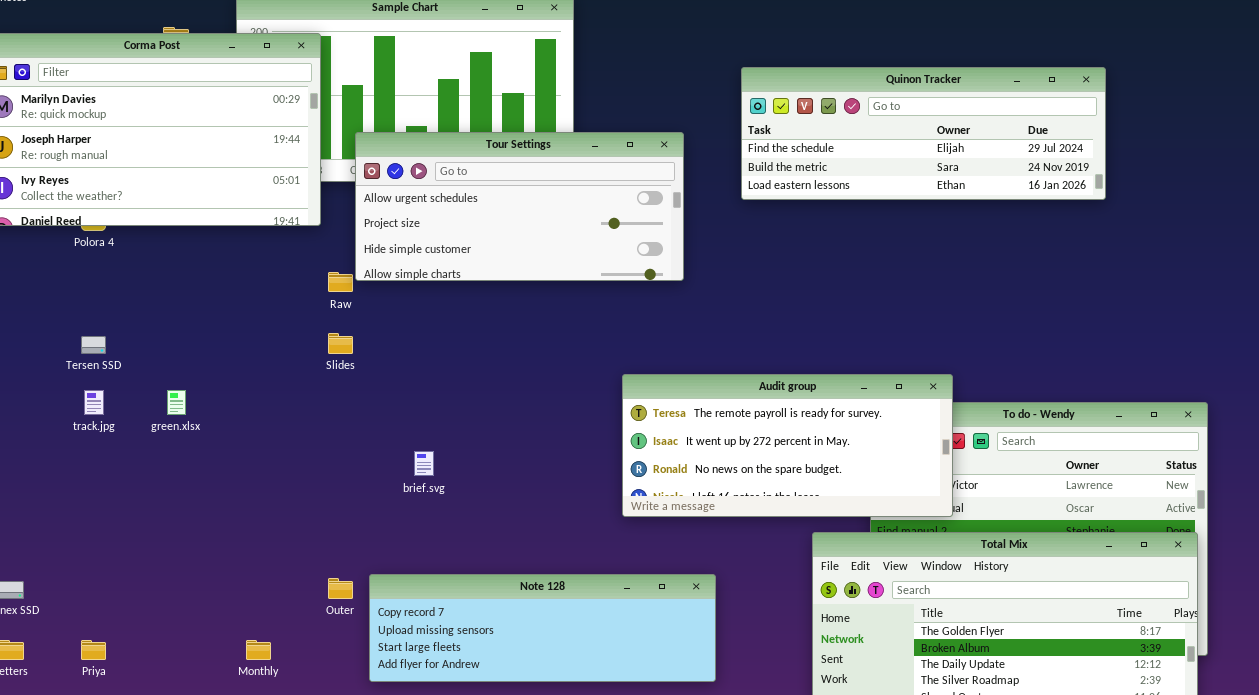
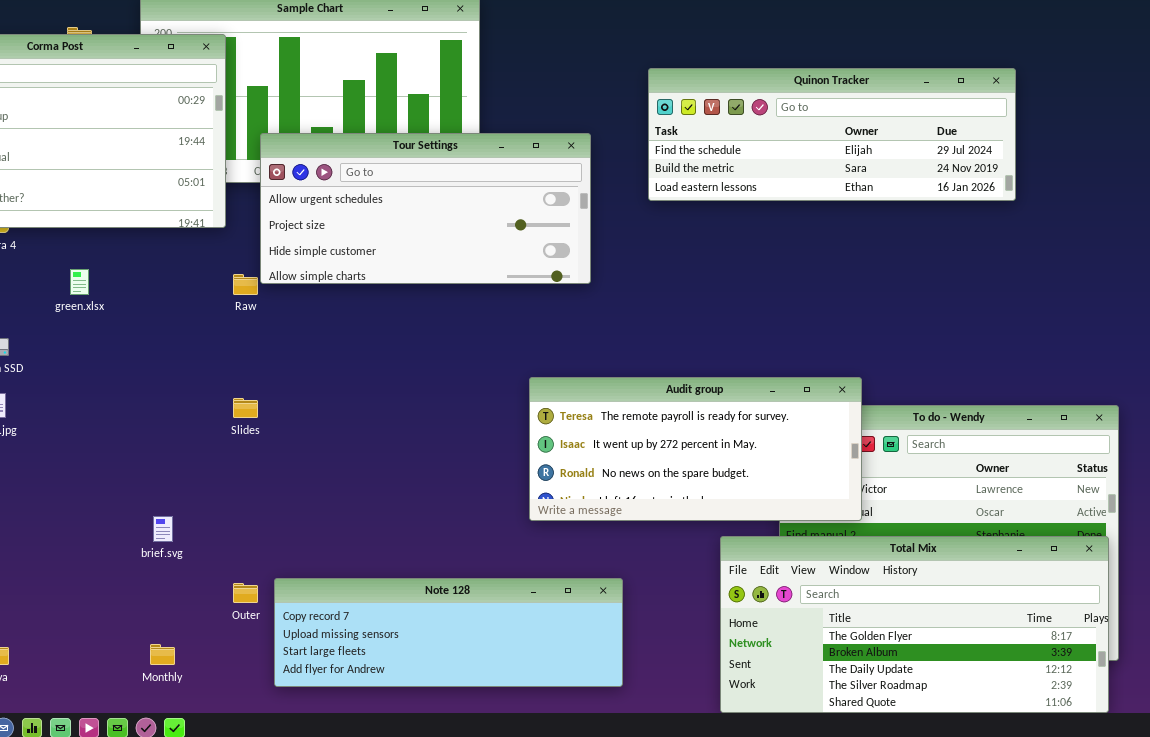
Slides: [328,333,353,354] -> [233,398,258,418], moved
green.xlsx: [167,390,186,415] -> [70,269,89,295], moved
brief.svg: [414,451,434,476] -> [153,516,173,542], moved

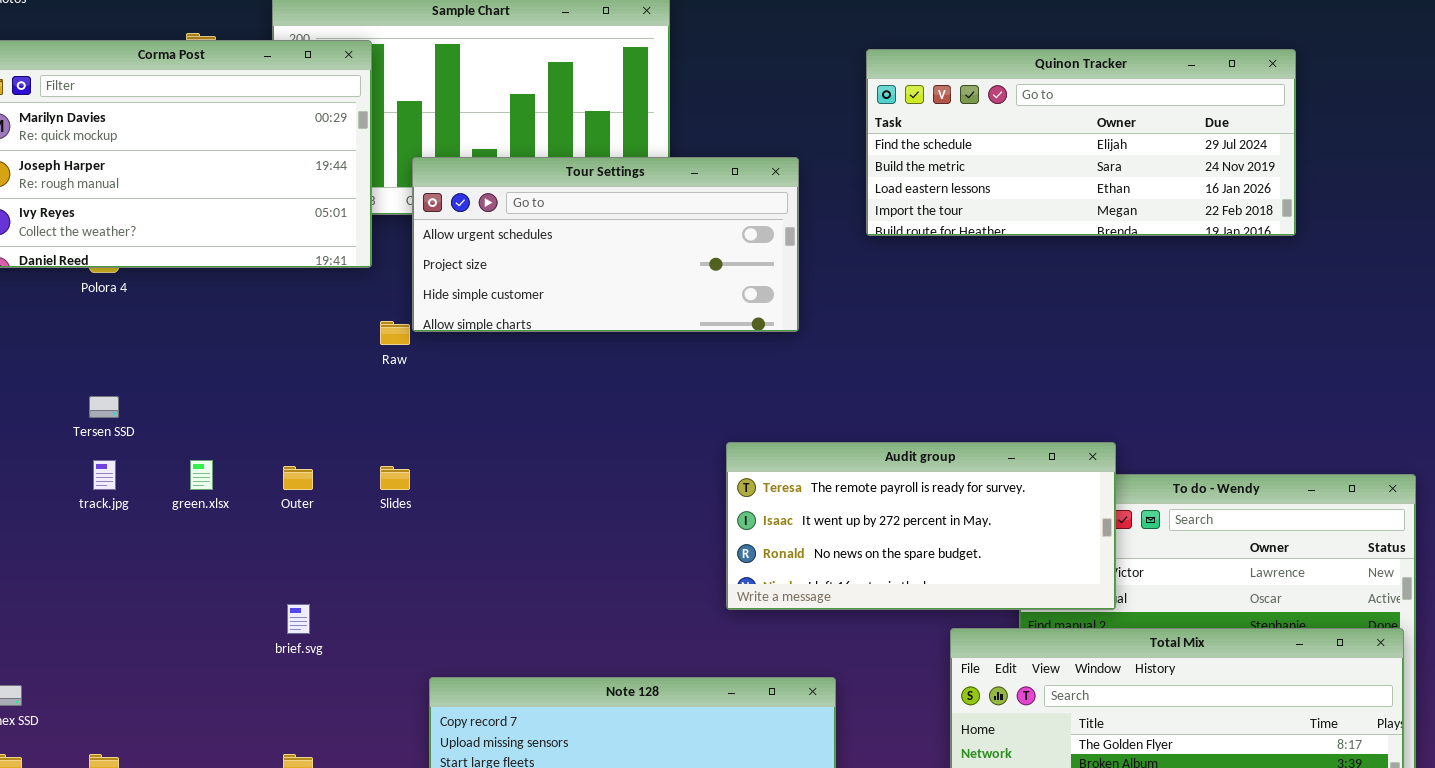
Quinon Tracker: [648,68,1016,201] -> [866,49,1296,236], resized
green.xlsx: [70,269,89,295] -> [190,460,213,490], moved
Outer: [233,583,258,603] -> [283,466,313,490], moved

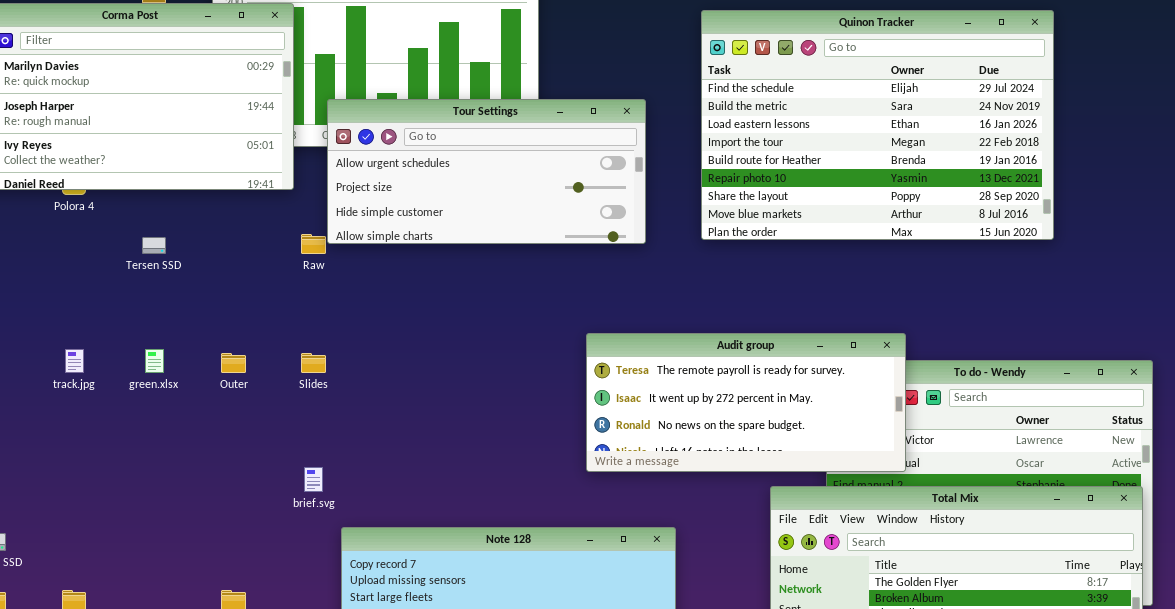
Quinon Tracker: [866,49,1296,236] -> [701,10,1054,240], resized
Tersen SSD: [89,396,119,418] -> [142,237,166,254], moved
brief.svg: [287,604,310,634] -> [304,467,323,492], moved

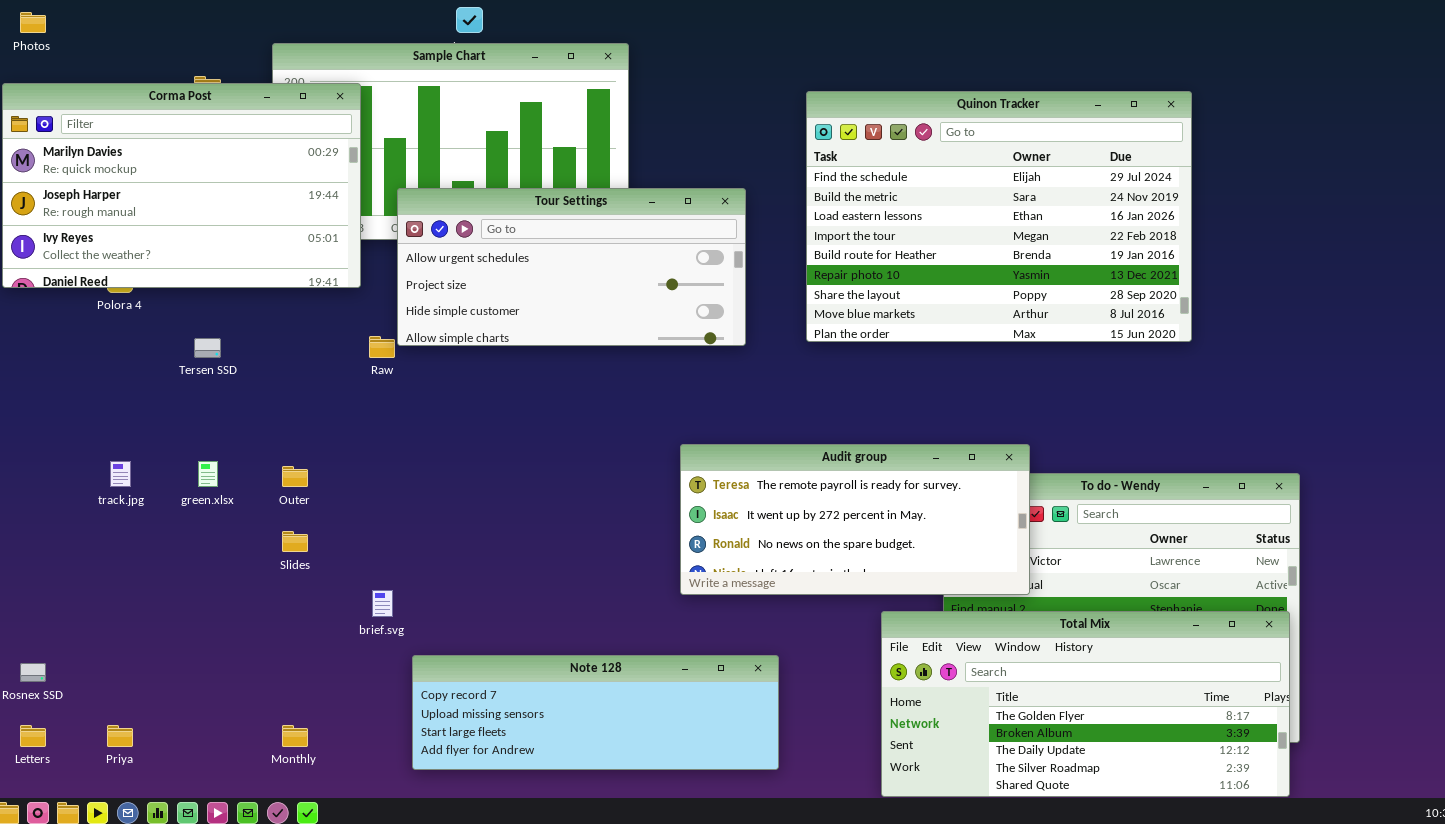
Slides: [301,353,326,373] -> [282,531,308,552], moved

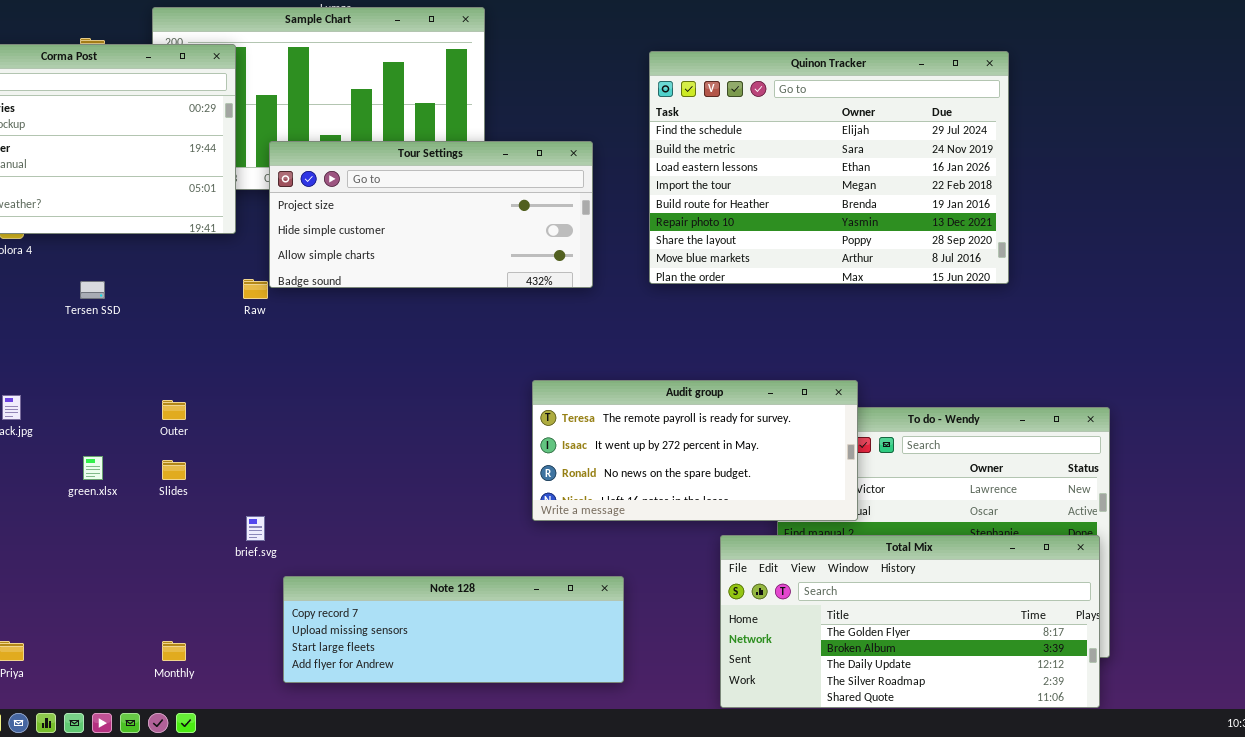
Tour Settings: [397,188,746,346] -> [269,141,593,288], scrolled down 1 row
green.xlsx: [198,461,218,487] -> [83,456,103,480], moved

